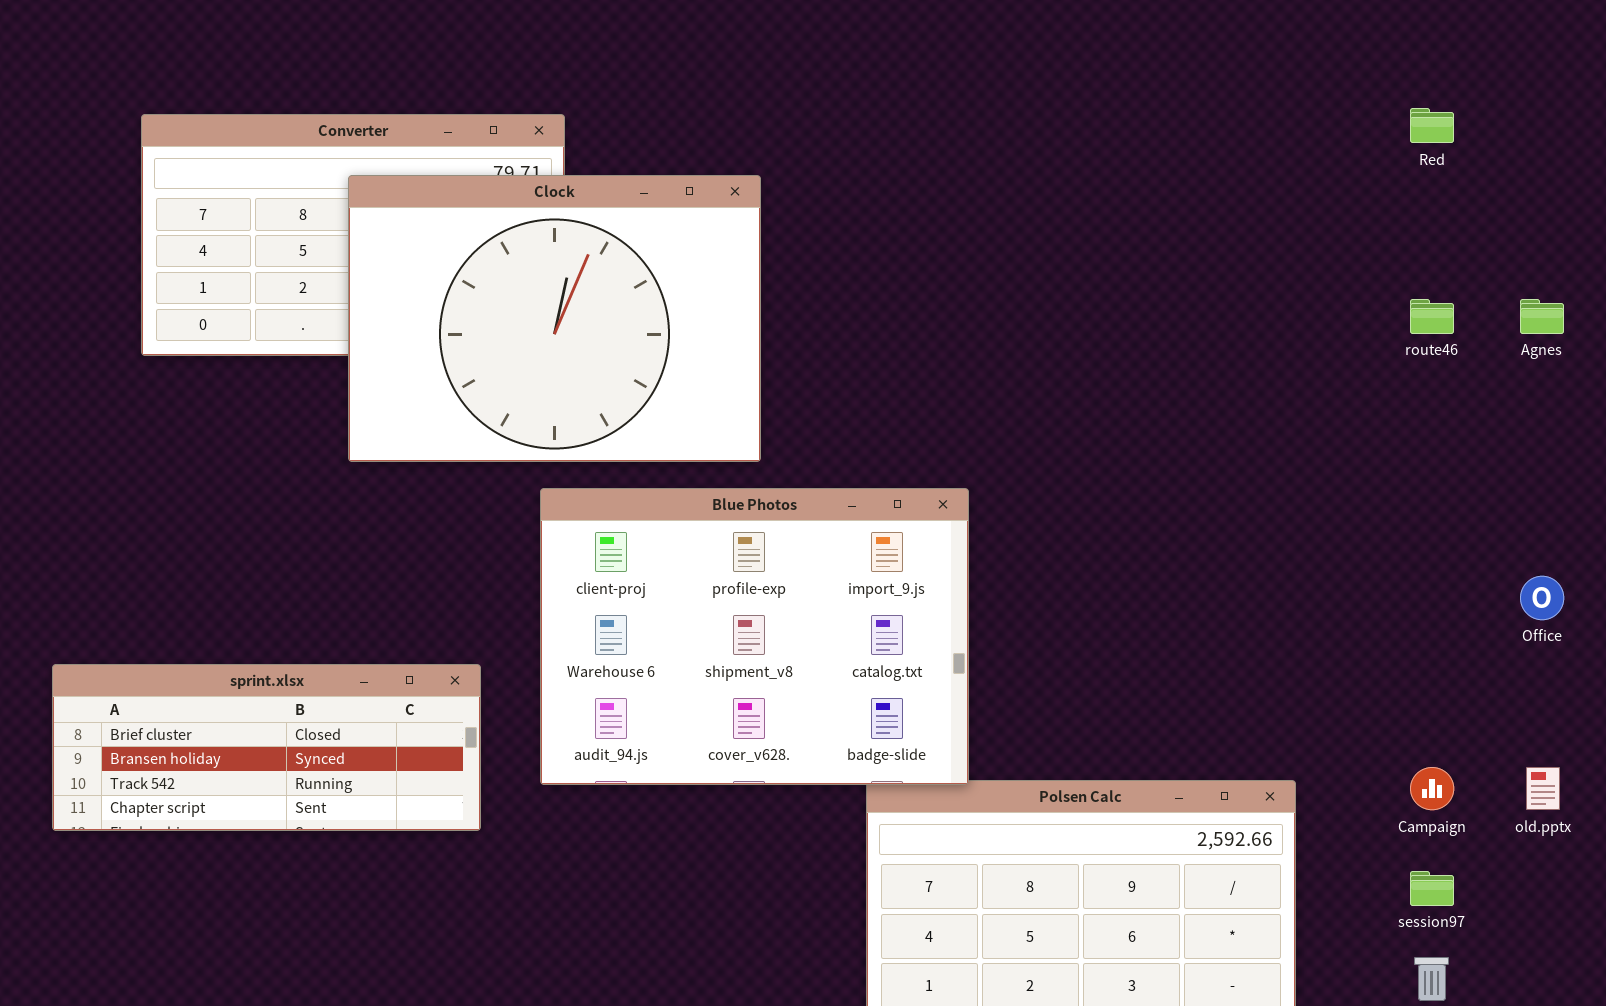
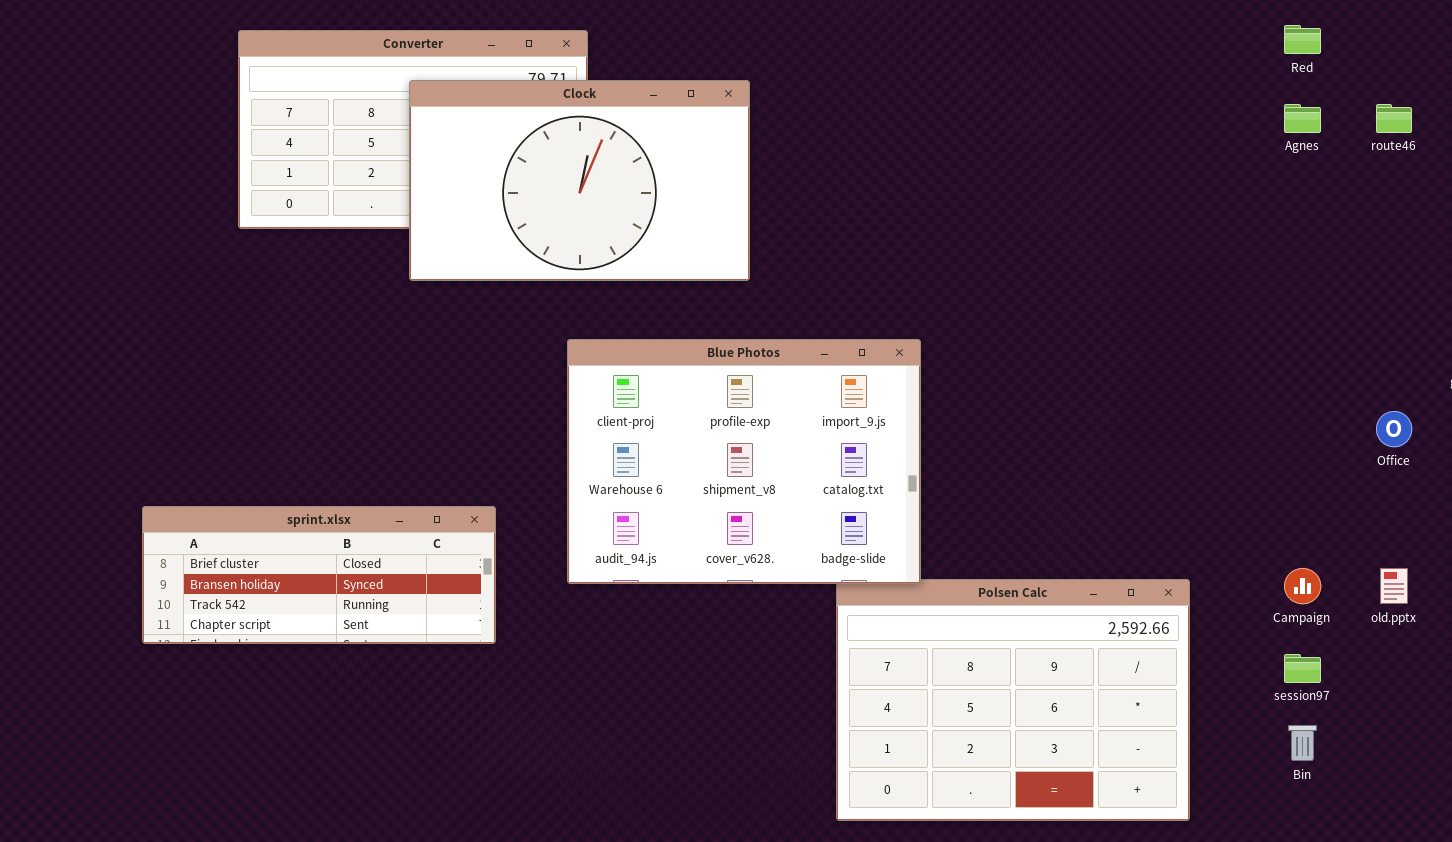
Clock: [348,175,761,462] -> [409,80,750,281], resized
route46: [1410,299,1454,334] -> [1376,104,1412,133], moved
Agnes: [1520,299,1564,334] -> [1284,104,1321,133], moved
sprint.xlsx: [52,664,481,831] -> [142,506,496,644], moved

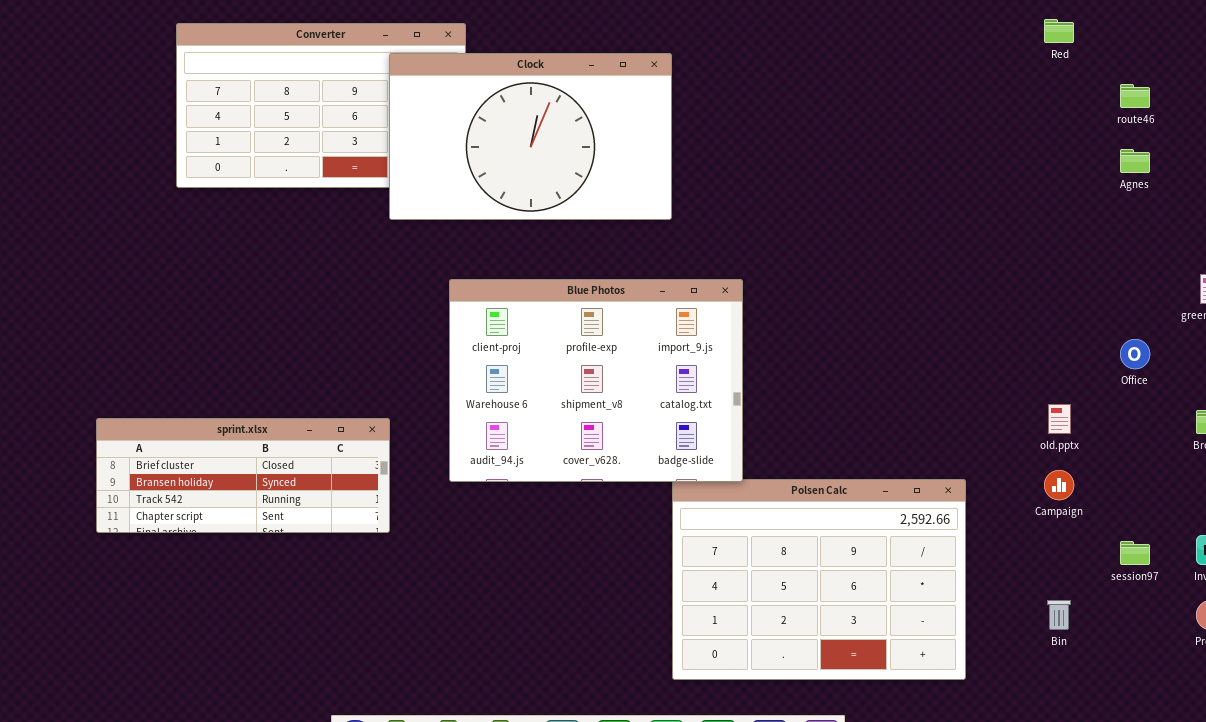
Clock: [409,80,750,281] -> [389,53,672,220], moved
Agnes: [1284,104,1321,133] -> [1120,149,1150,173], moved
old.pptx: [1380,568,1408,604] -> [1048,404,1071,434], moved
session97: [1284,654,1321,683] -> [1120,541,1150,565], moved

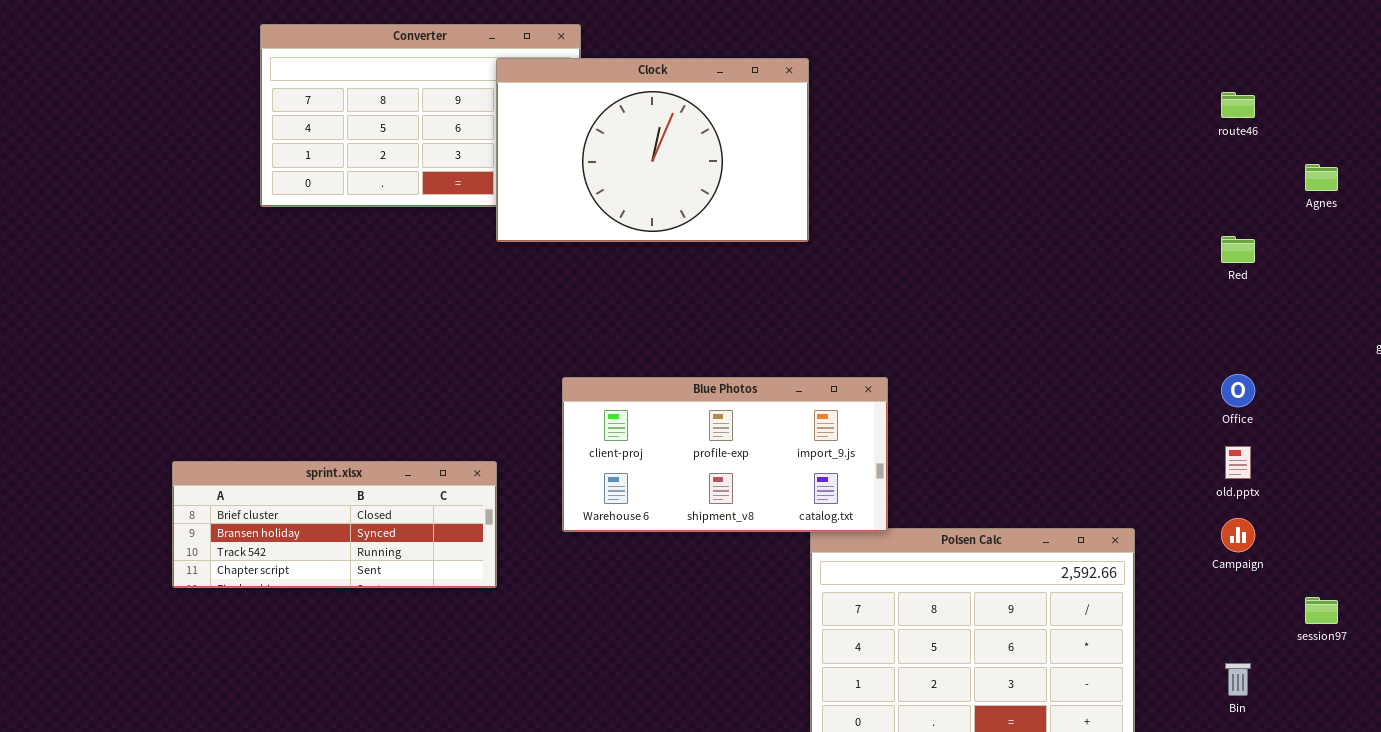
Red: [1044,19,1074,43] -> [1221,236,1255,263], moved
route46: [1120,84,1150,108] -> [1221,92,1255,118], moved
Blue Photos: [449,279,743,482] -> [562,377,888,532], resized
Office: [1120,339,1150,369] -> [1221,374,1255,407], moved

